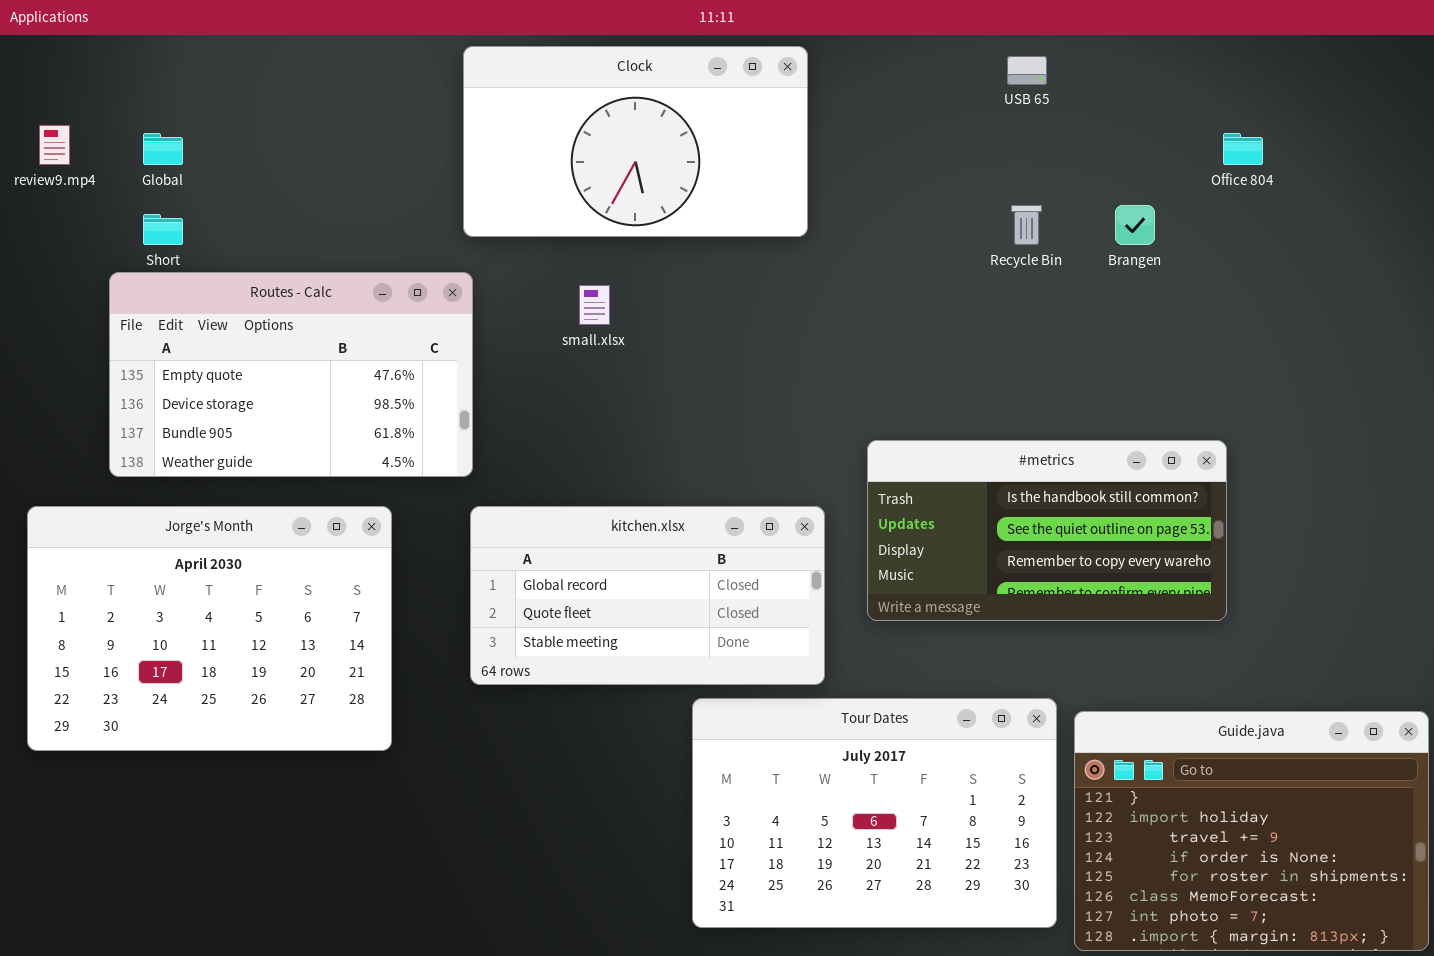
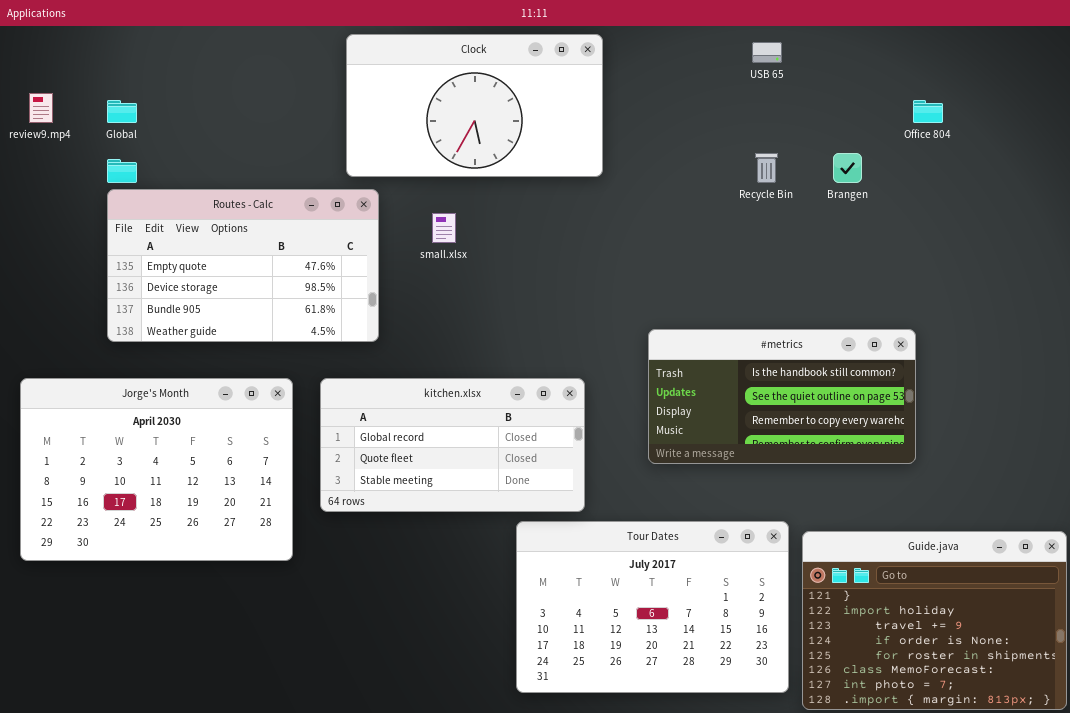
Routes - Calc: [109,272,473,477] -> [107,189,379,342], moved
kitchen.xlsx: [470,506,825,685] -> [320,378,585,512], moved

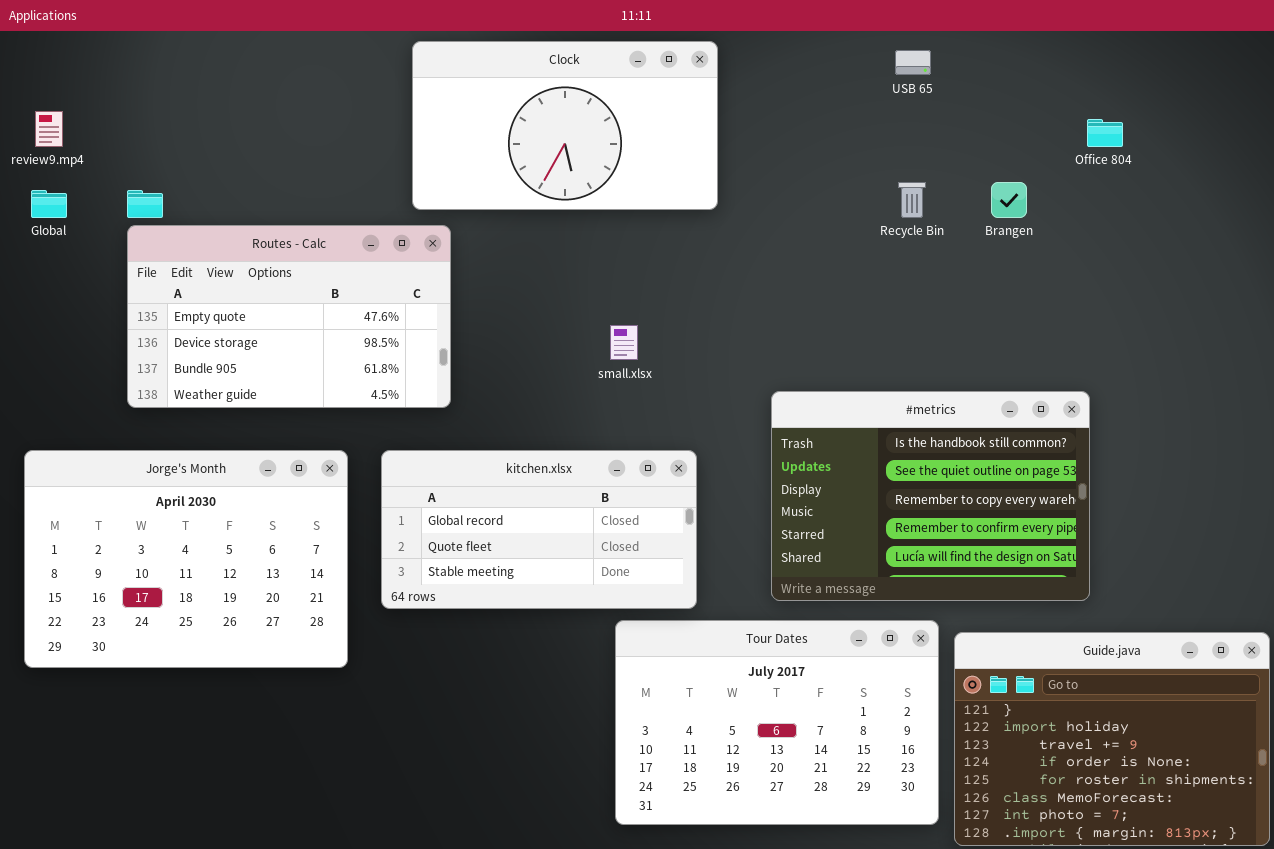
Global: [107,100,137,123] -> [31,190,67,218], moved
small.xlsx: [432,213,456,243] -> [610,325,638,360], moved
#metrics: [648,329,916,464] -> [771,391,1090,601], resized

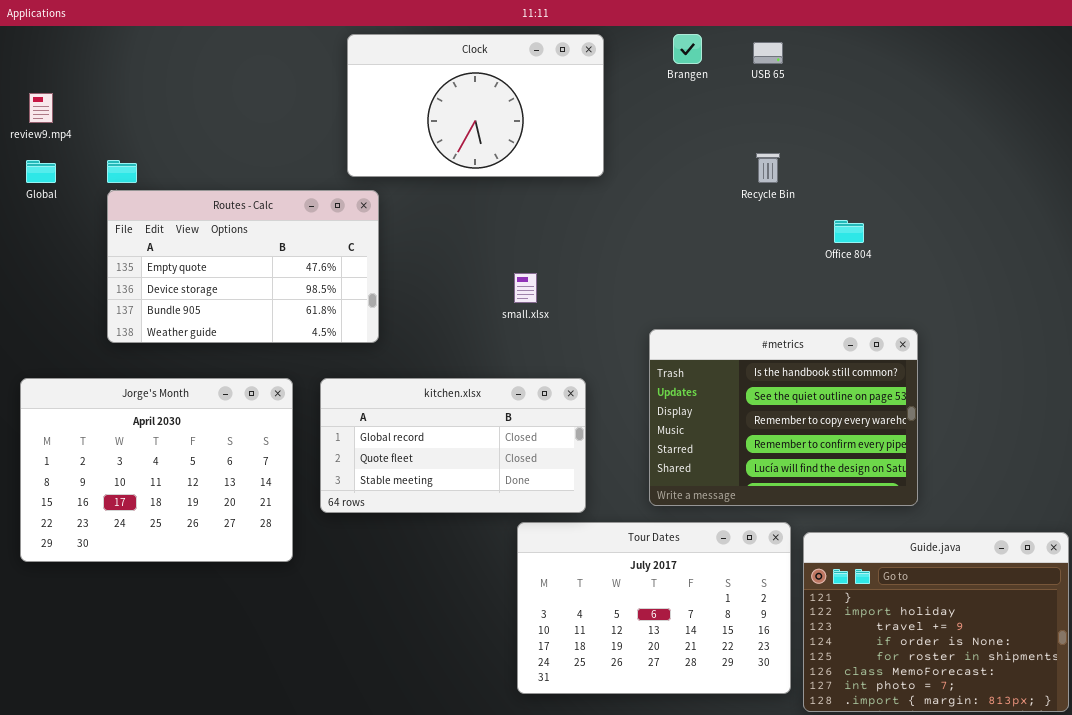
Office 804: [1087,119,1123,147] -> [834,220,864,243], moved
Brangen: [991,182,1027,218] -> [673,34,702,64], moved

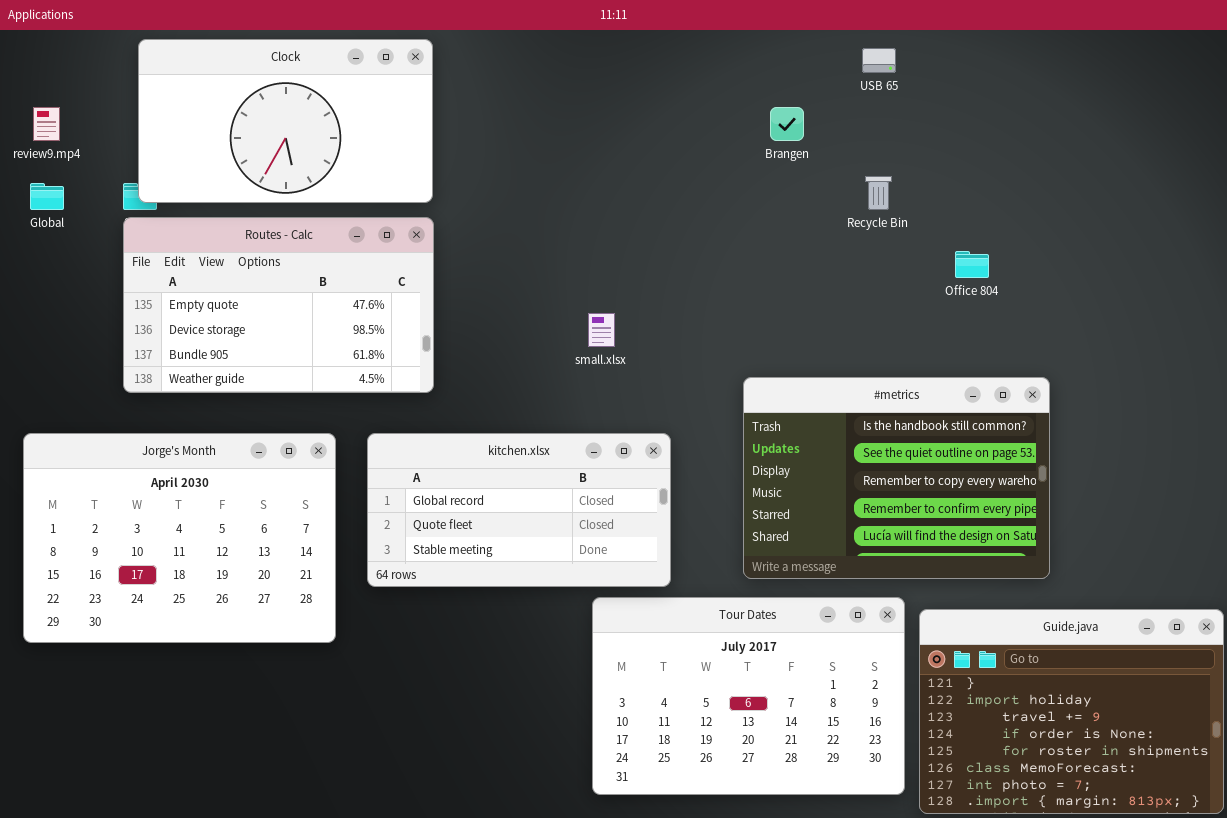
Brangen: [673,34,702,64] -> [770,107,804,141], moved
Clock: [347,34,604,177] -> [138,39,433,203], moved

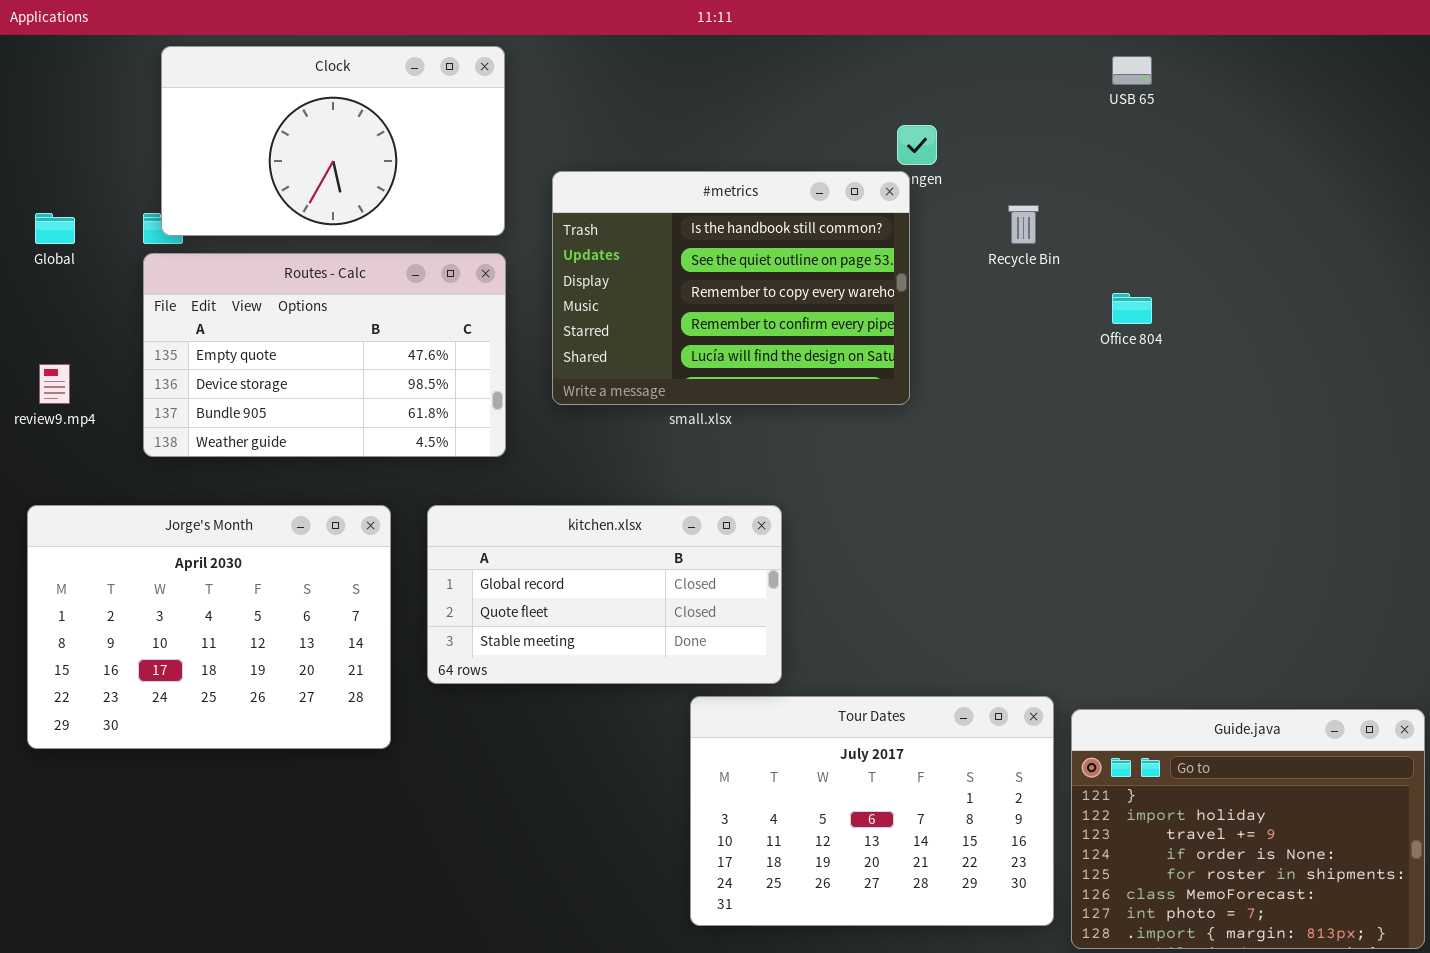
USB 65: [862,48,896,73] -> [1112,56,1152,85], moved
review9.mp4: [33,107,60,141] -> [39,364,70,404], moved
#metrics: [743,377,1050,579] -> [552,171,910,405], moved

